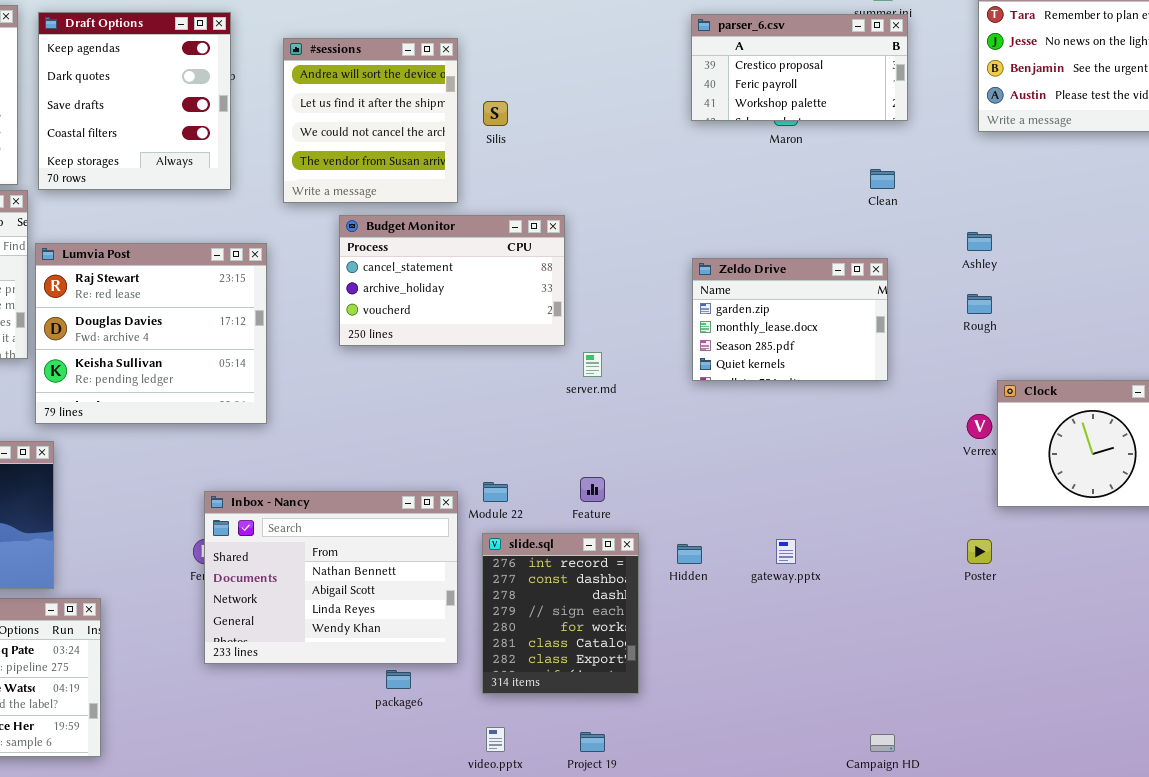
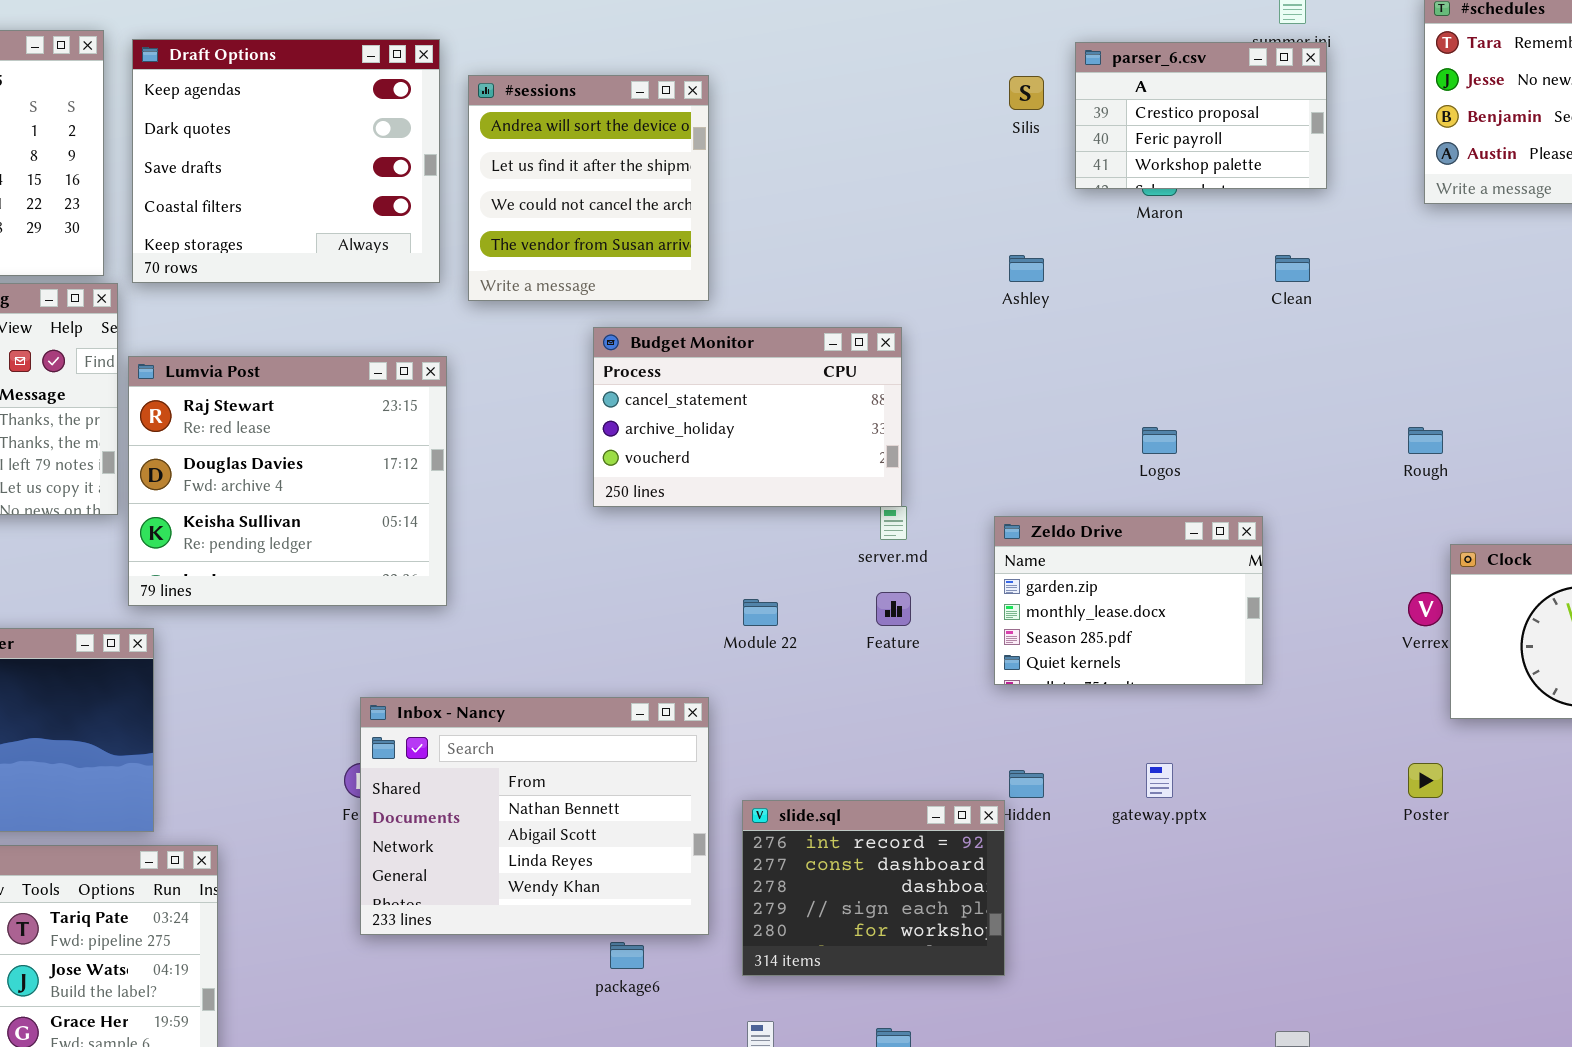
Draft Options: [38,12,231,190] -> [132,39,440,283], resized
parser_6.csv: [691,14,908,121] -> [1075,42,1327,189], resized
Silis: [483,101,508,126] -> [1009,76,1044,110], moved
Budget Monitor: [339,215,565,346] -> [593,327,902,507], moved
Ashley: [967,232,992,251] -> [1009,255,1044,282], moved
Zeldo Drive: [692,258,888,381] -> [994,516,1263,685], moved
Feature: [580,477,605,502] -> [876,592,911,626], moved
Module 22: [483,482,508,502] -> [743,599,778,626], moved
slide.sql: [482,533,639,694] -> [742,800,1005,976], resized

